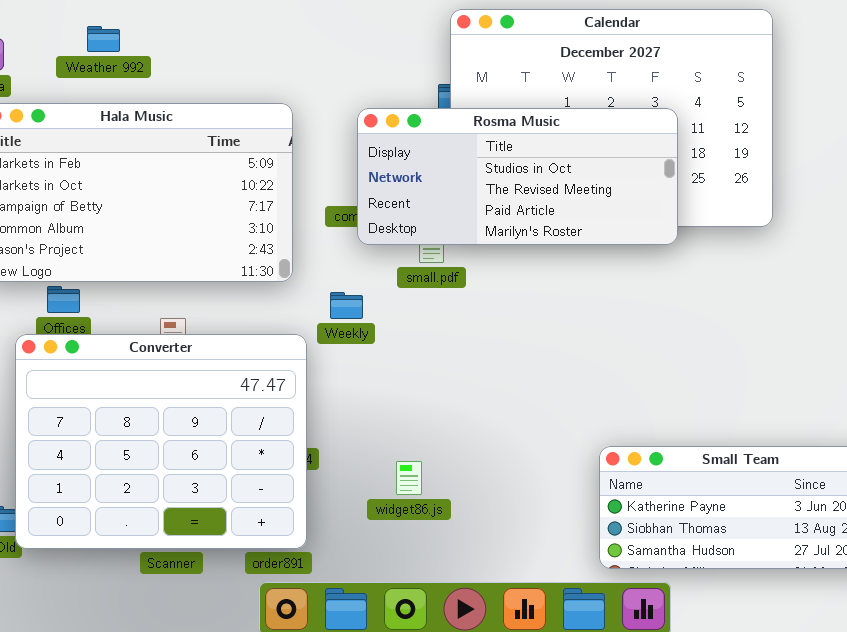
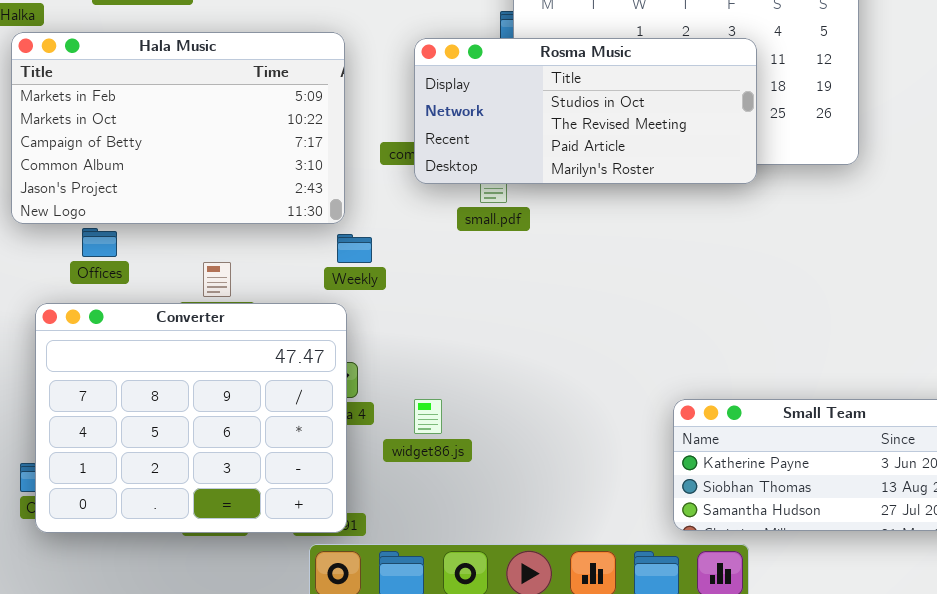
Weekly: [330,292,363,319] -> [337,234,372,263], moved
Converter: [15,334,307,549] -> [35,303,347,533], moved
widget86.js: [396,461,422,495] -> [414,399,442,434], moved

